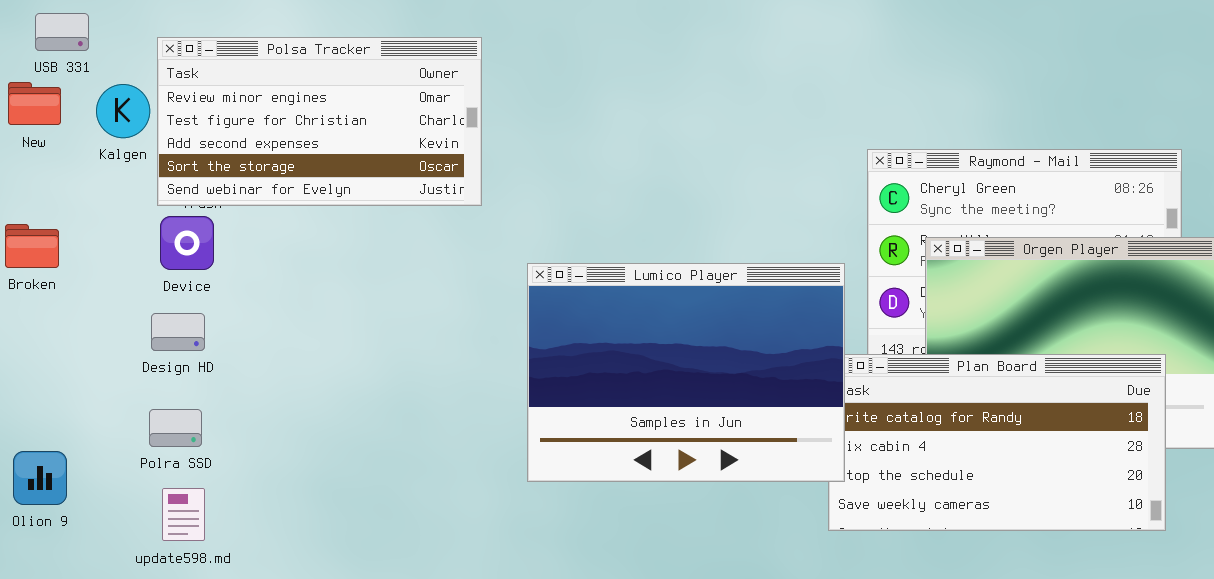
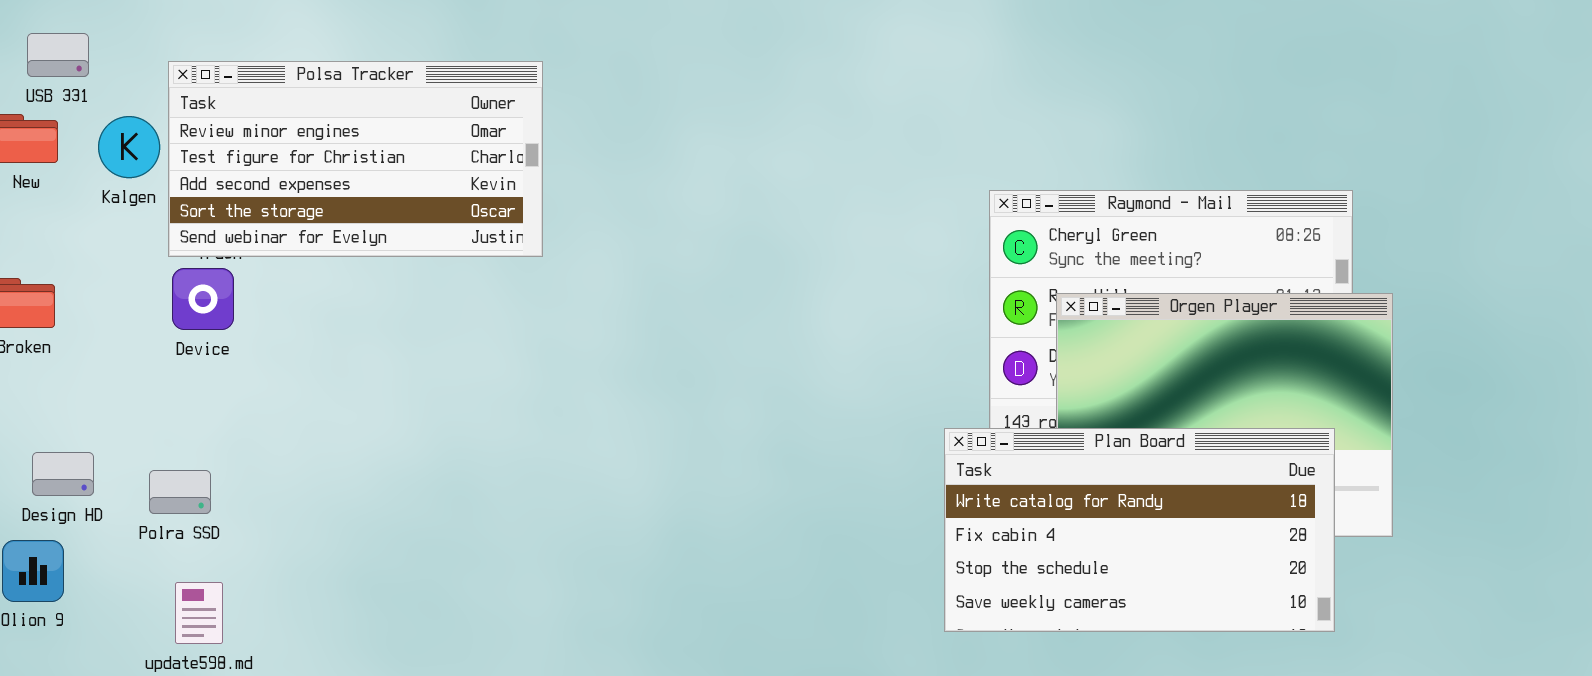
Lumico Player: [527,263,845,482] -> none, closed
Design HD: [151,313,205,351] -> [32,452,94,496], moved
Polra SSD: [149,409,202,447] -> [149,470,211,514], moved

